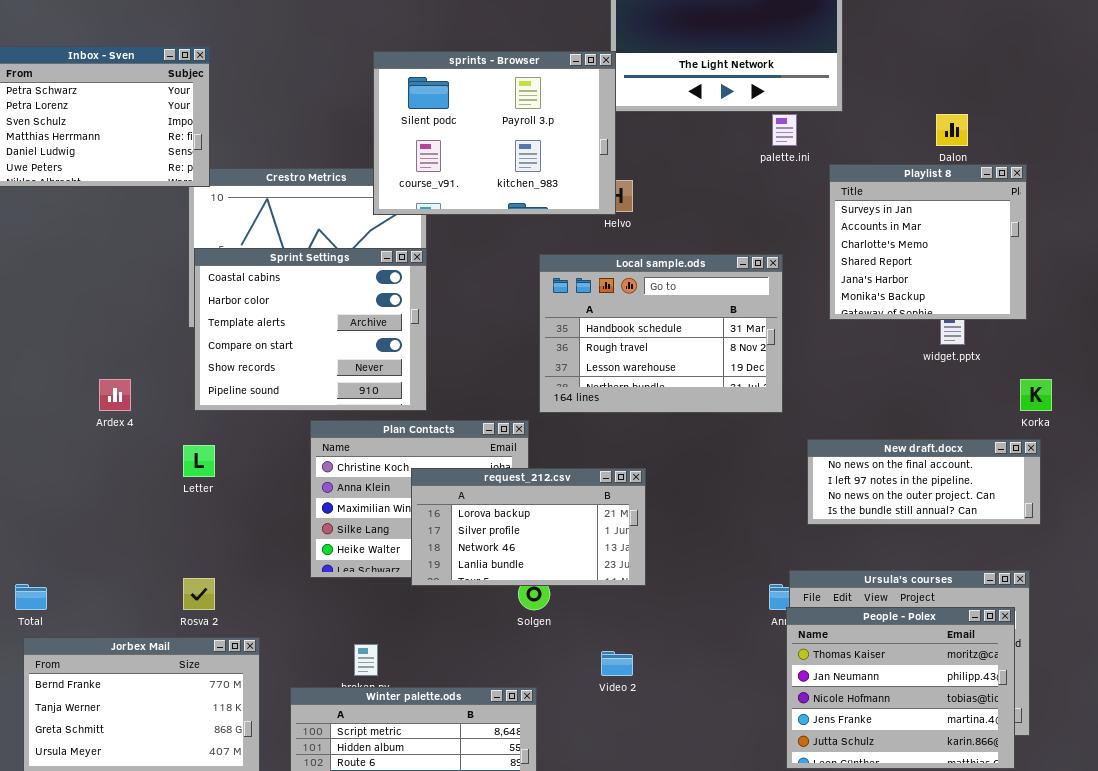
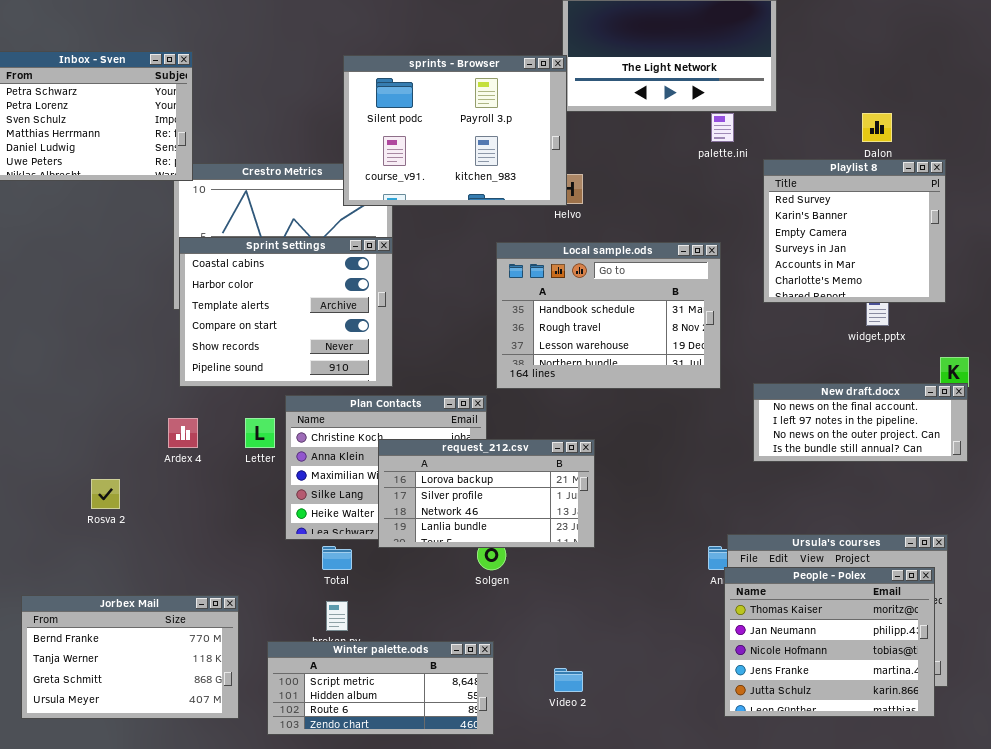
Playlist 8: [829,164,1027,320] -> [763,159,946,303], scrolled up 3 rows
Ardex 4: [99,379,131,411] -> [168,418,198,448], moved
New draft.docx: [807,439,1041,525] -> [753,383,968,462], moved
Letter: [183,445,215,477] -> [245,418,275,448], moved
Rosva 2: [183,578,215,610] -> [91,479,120,509], moved
Total: [15,584,47,610] -> [322,546,352,570], moved
Video 2: [601,651,633,676] -> [554,668,583,692], moved

